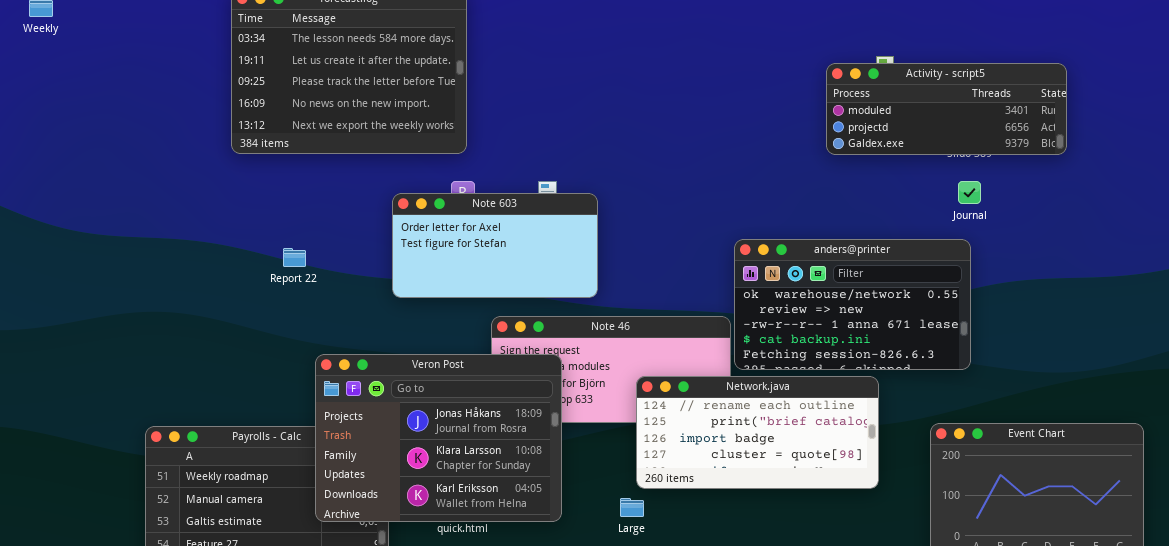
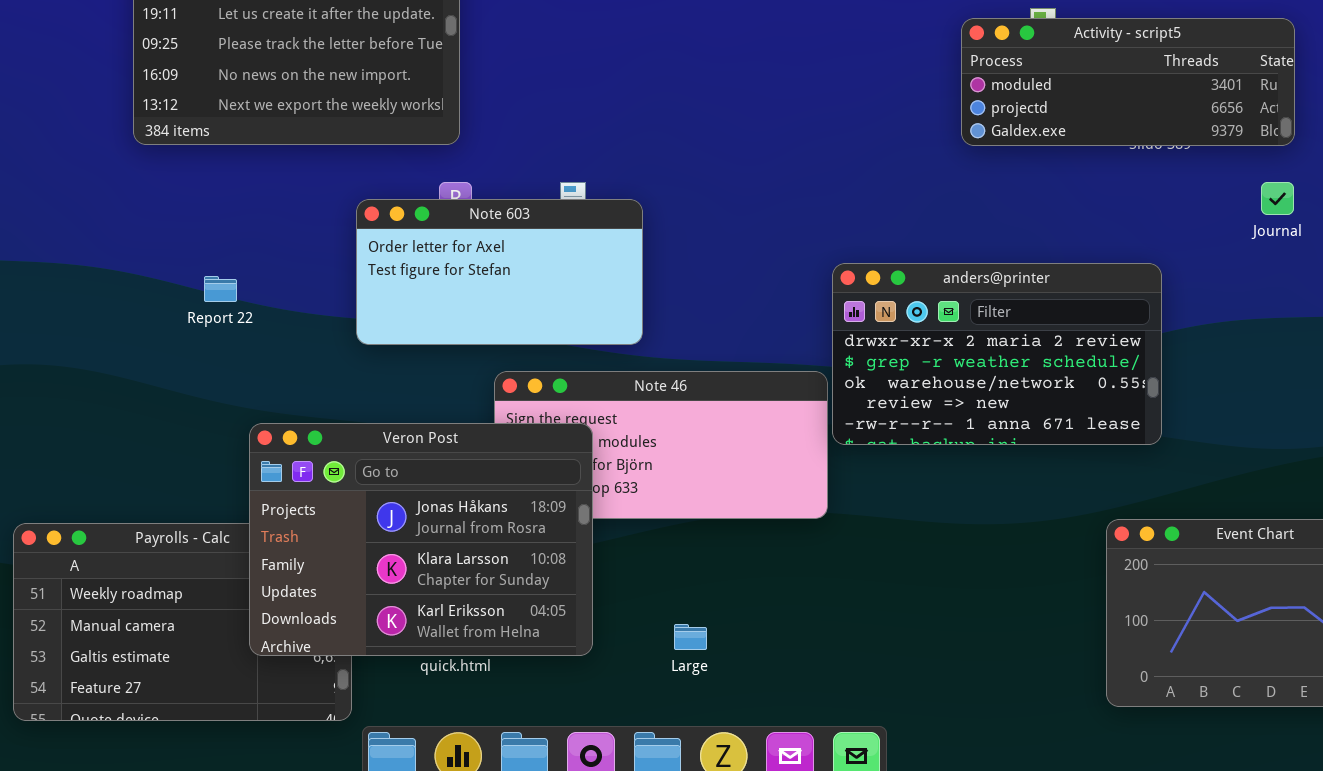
Journal: [958,181,981,204] -> [1261,182,1294,215], moved
anders@printer: [734,239,971,370] -> [832,263,1162,445], scrolled up 2 rows
Network.java: [636,376,879,489] -> none, closed

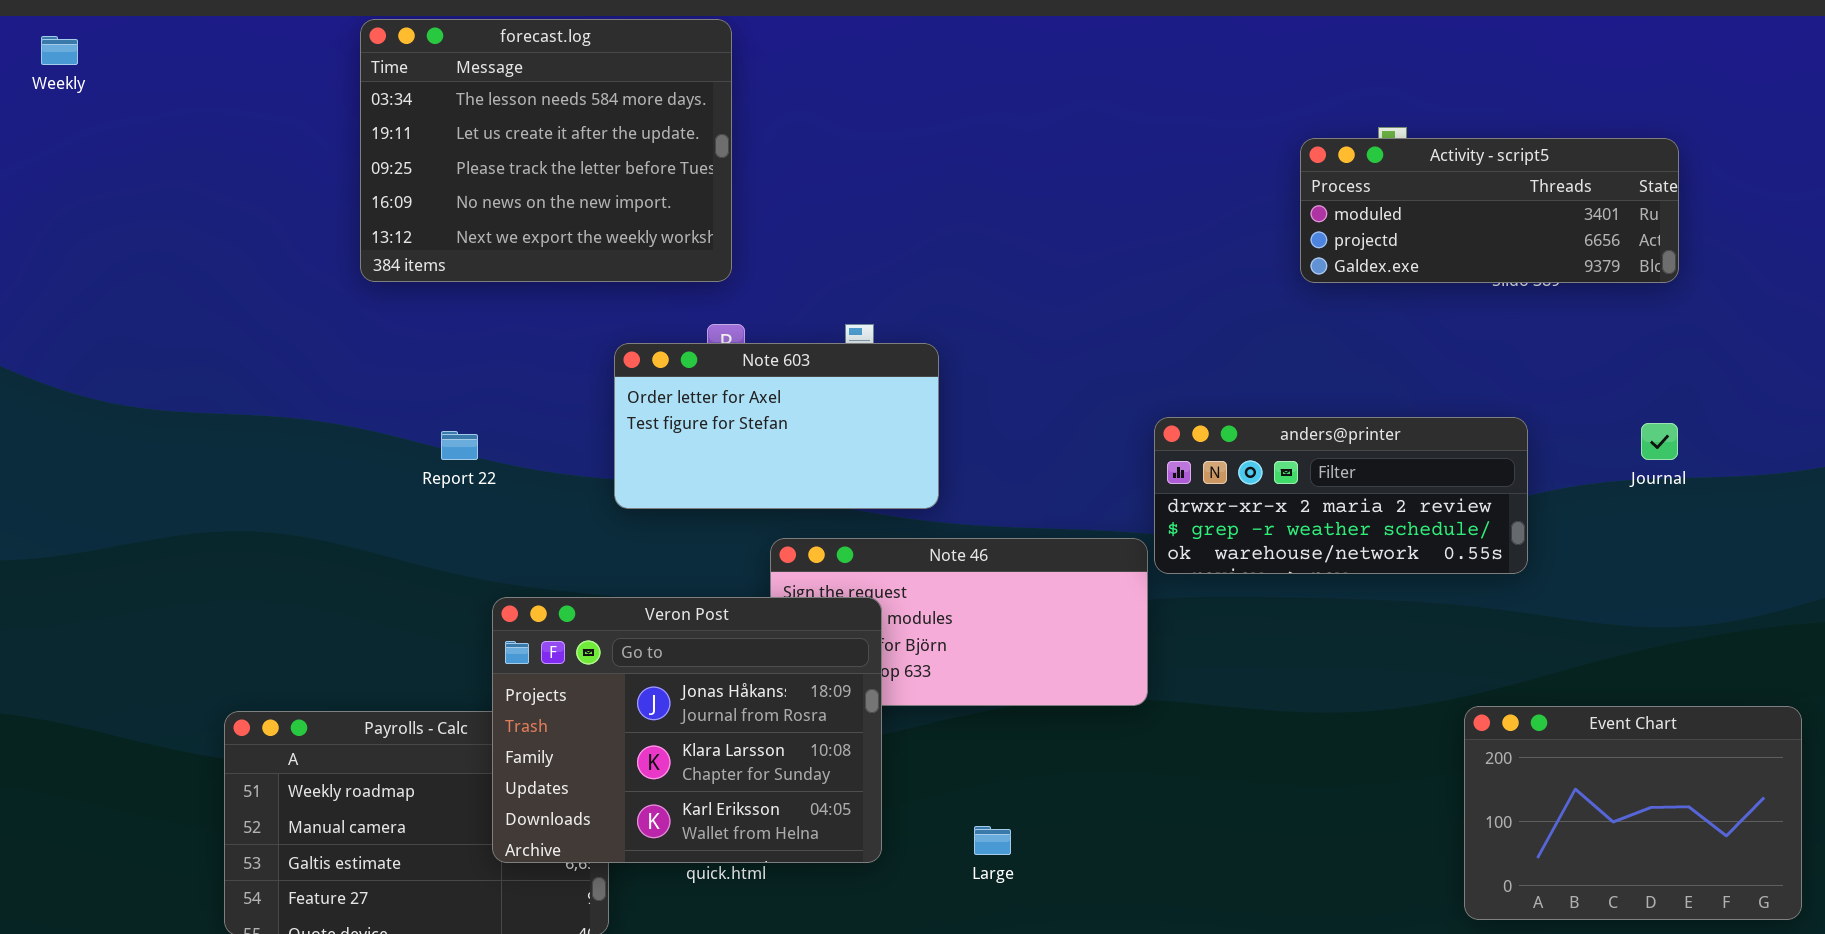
Journal: [1261,182,1294,215] -> [1641,423,1678,460], moved
anders@printer: [832,263,1162,445] -> [1154,417,1528,574], resized

